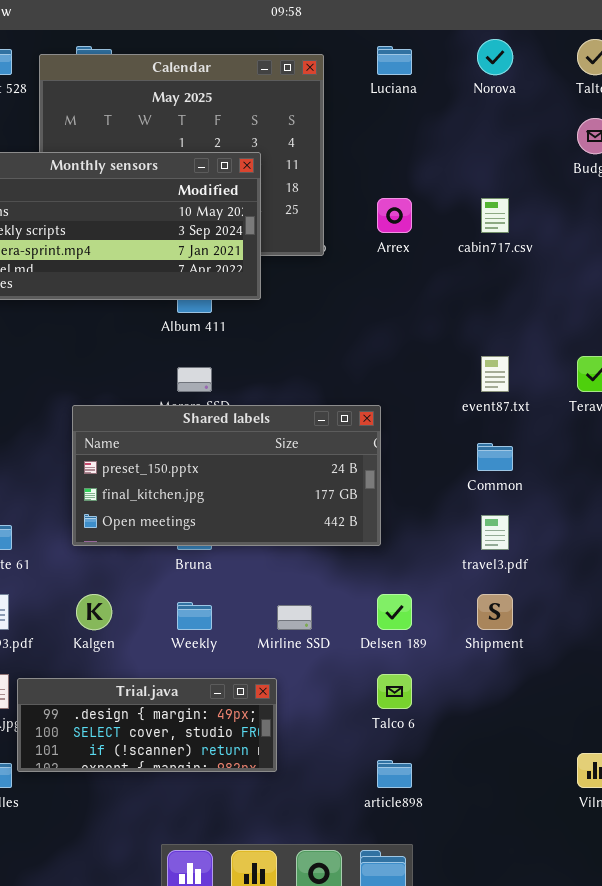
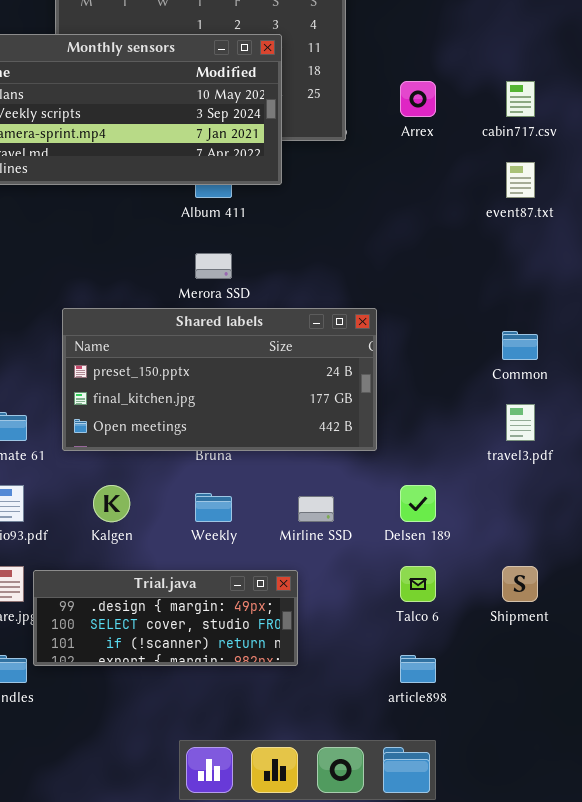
event87.txt: [481,356,509,392] -> [506,162,535,198], moved
Shared labels: [72,405,381,546] -> [62,308,377,451], moved
Shipment: [477,594,513,630] -> [502,566,538,602], moved

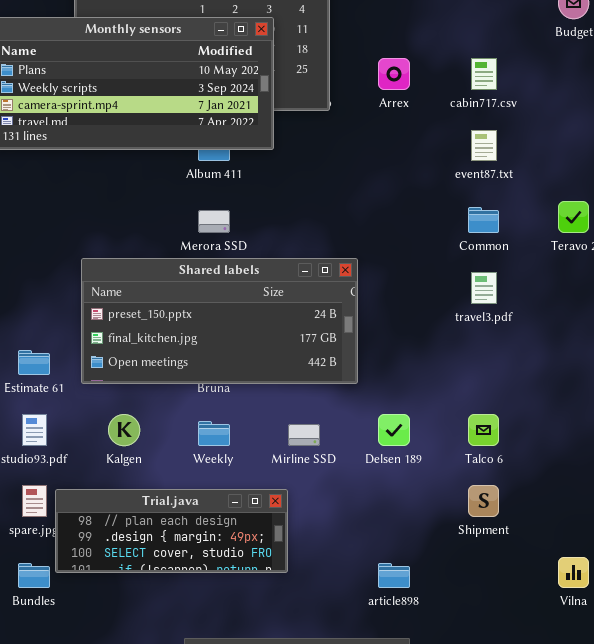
Common: [502,331,538,360] -> [468,207,499,233], moved
travel3.pdf: [506,404,535,441] -> [471,272,497,304], moved
Talco 6: [400,566,436,602] -> [468,414,499,446], moved
Trial.java: [33,570,298,666] -> [55,489,288,573], scrolled up 1 row

